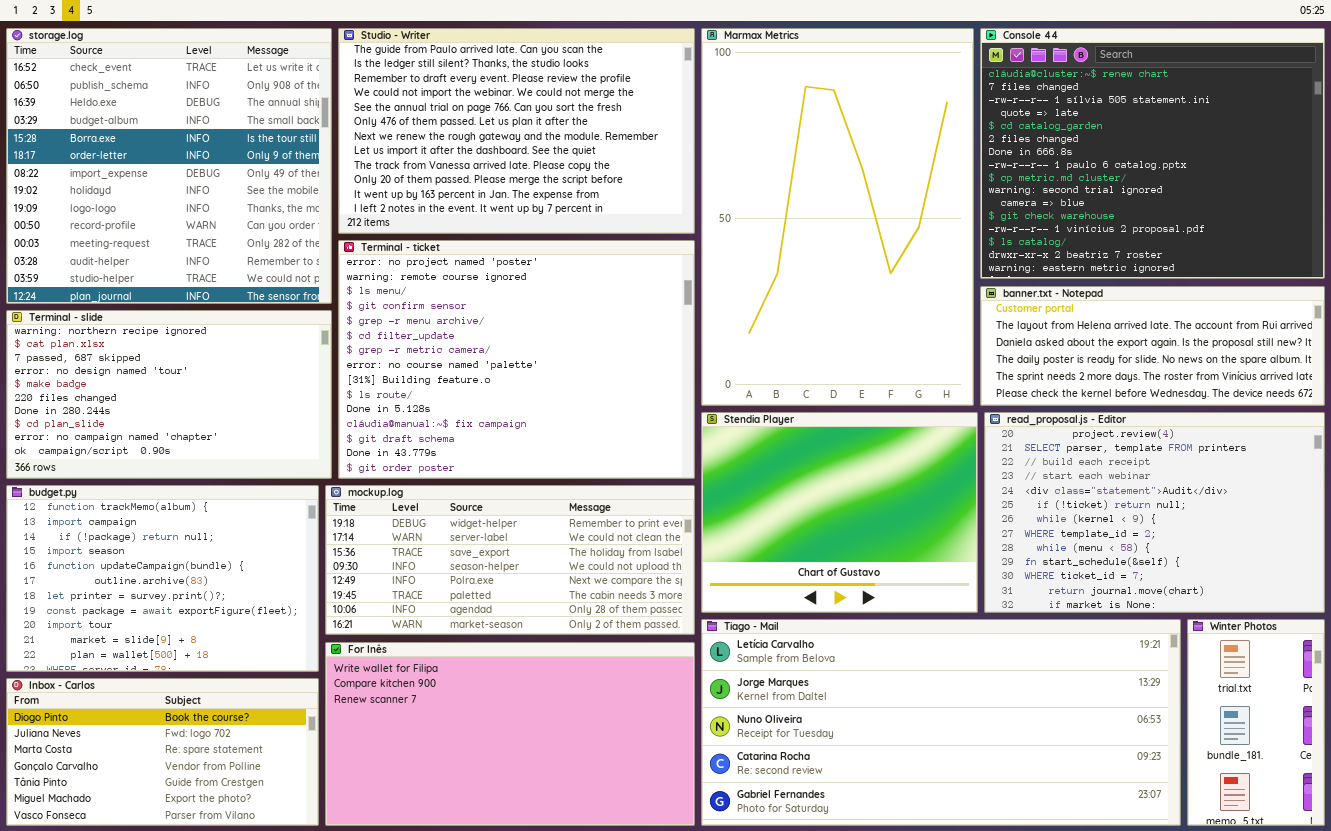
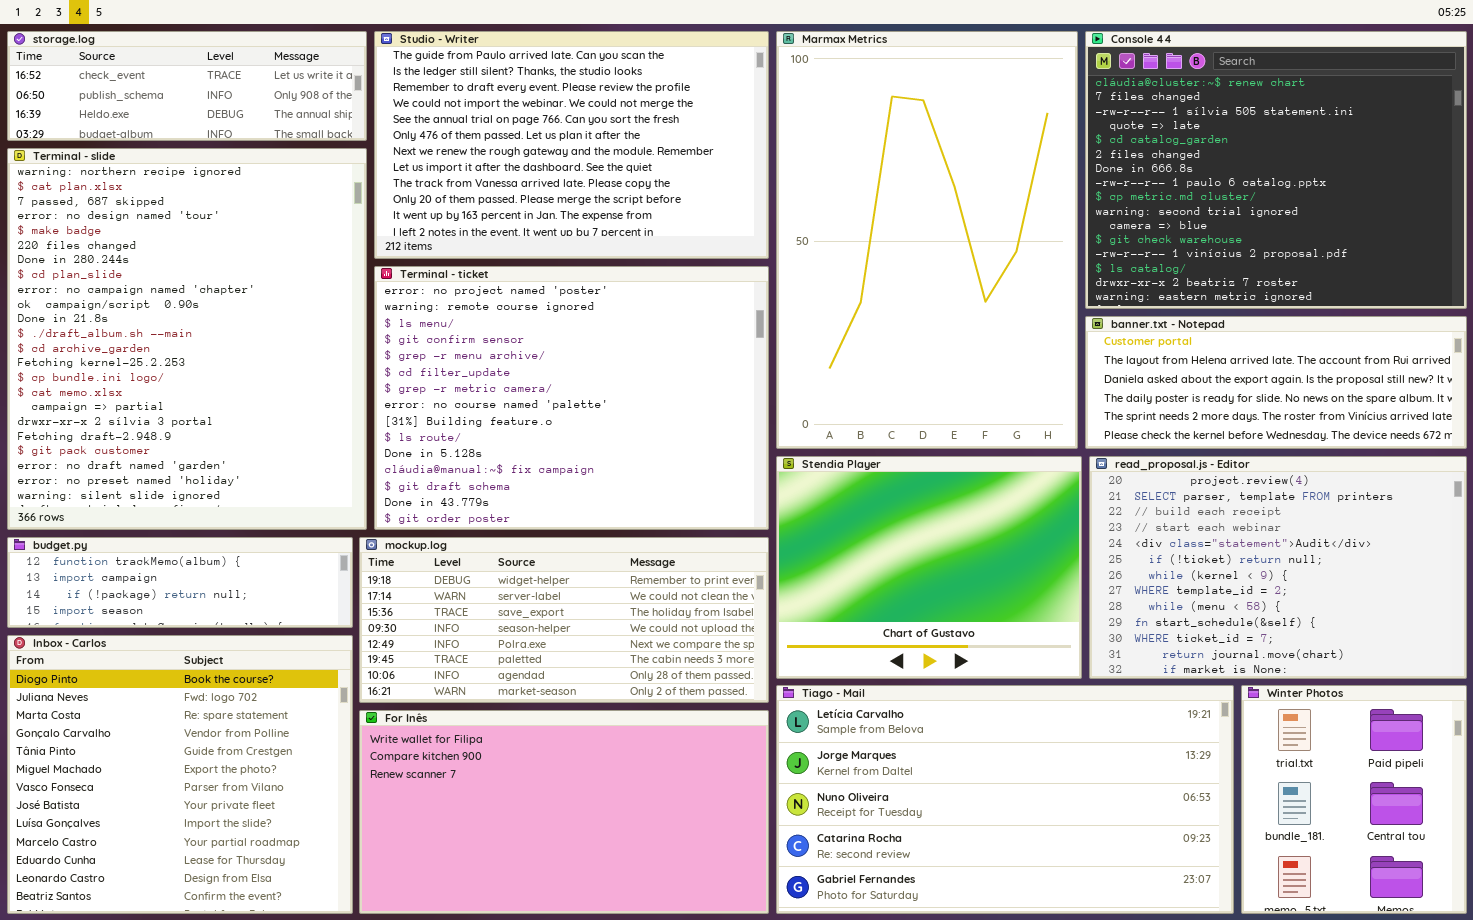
storage.log: [6,28,332,304] -> [7,31,367,141], resized
Terminal - slide: [6,310,332,479] -> [7,148,367,530], resized
budget.py: [6,485,319,672] -> [7,537,353,628], resized
Tiago - Mail: [701,619,1181,826] -> [776,685,1234,914], resized
Winter Photos: [1187,619,1325,826] -> [1241,685,1467,914], resized
Inbox - Carlos: [6,678,319,826] -> [7,635,353,914], resized

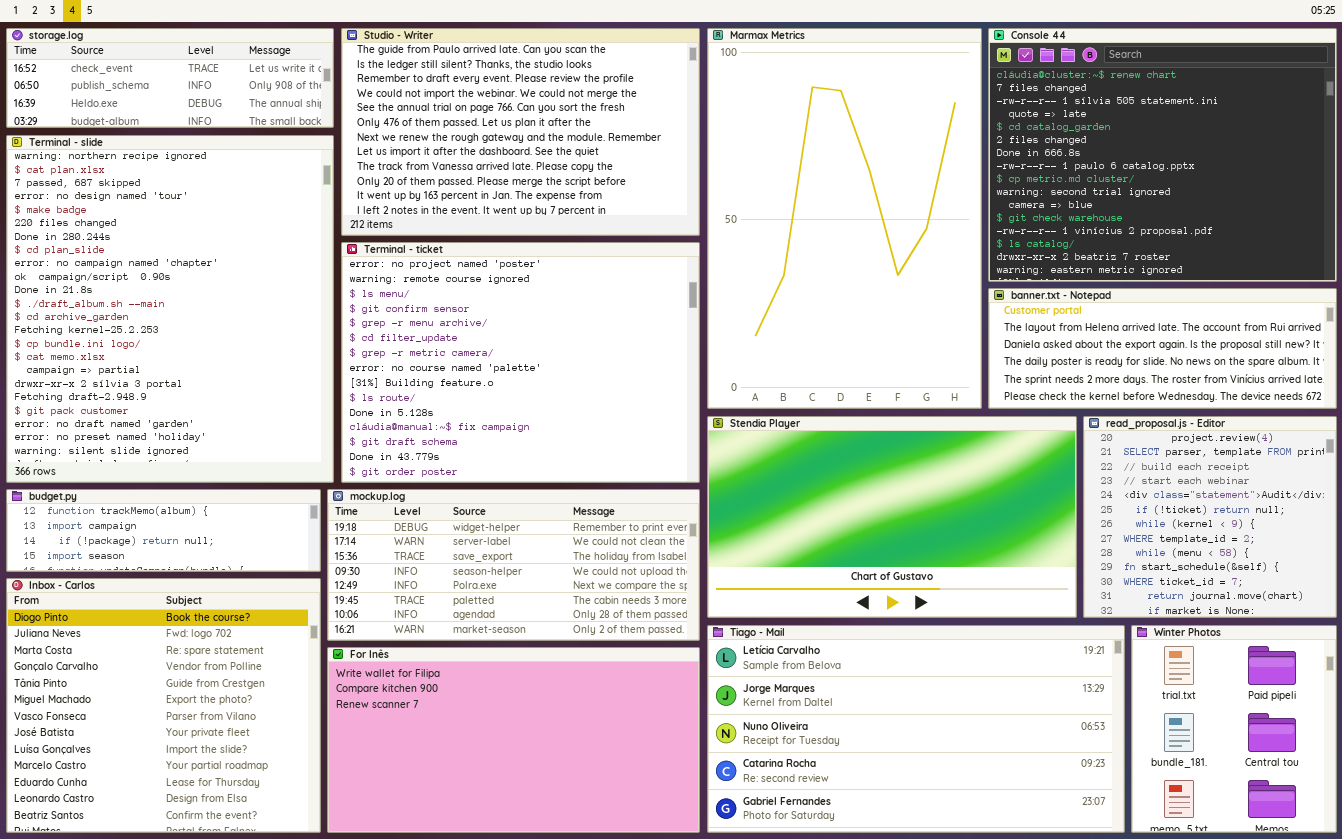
Stendia Player: [776,456,1082,679] -> [707,416,1077,618], resized
read_proposal.js - Editor: [1089,456,1467,679] -> [1083,416,1337,618], resized

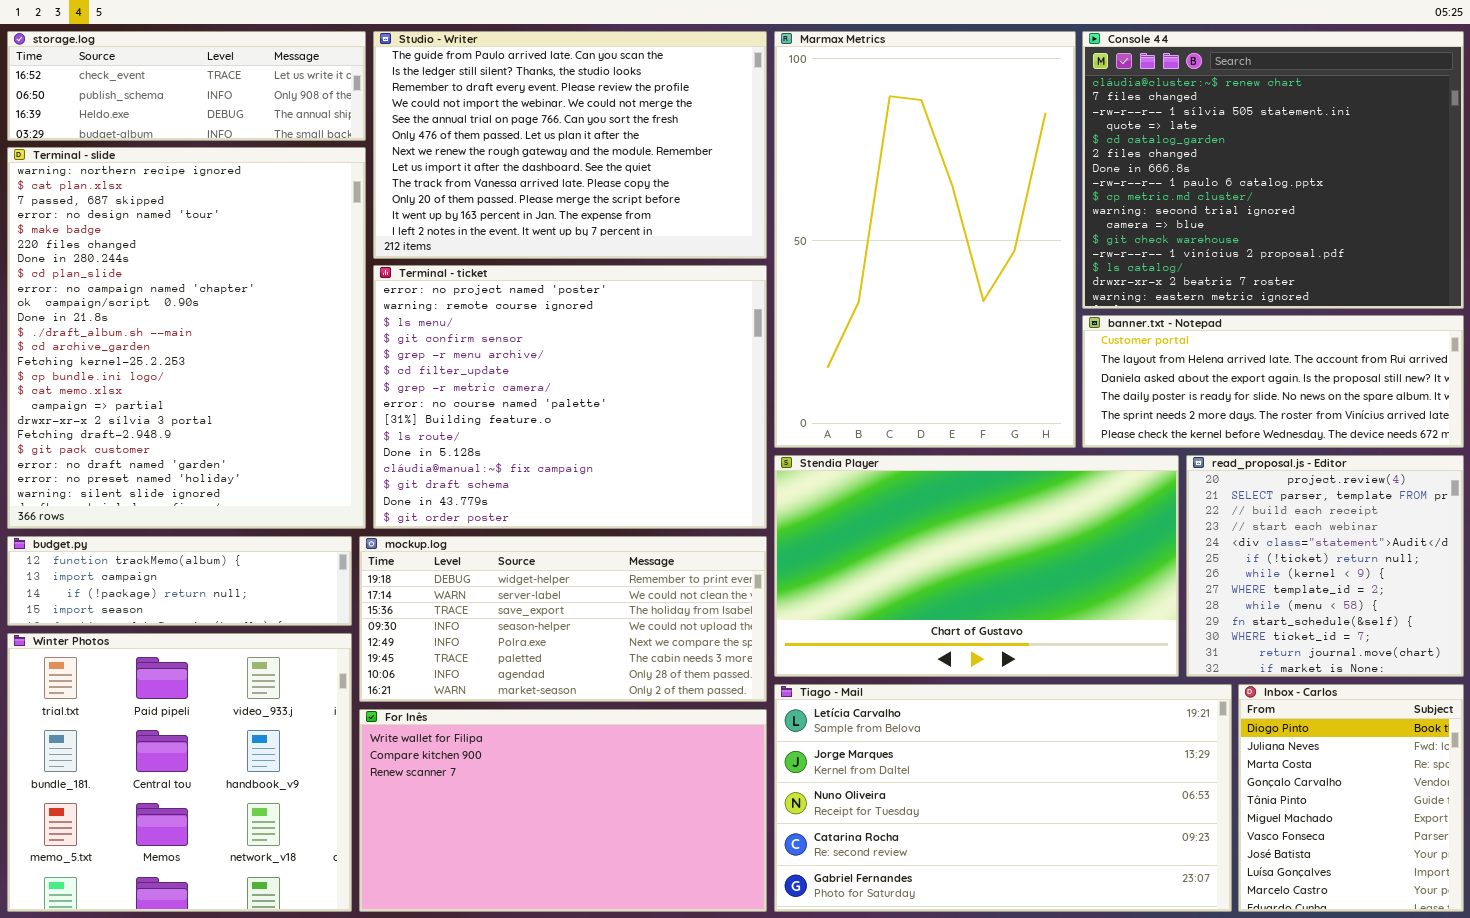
Inbox - Carlos: [6,578,321,833] -> [1238,684,1464,912], moved, resized
Winter Photos: [1131,625,1337,833] -> [7,633,352,912], moved, resized

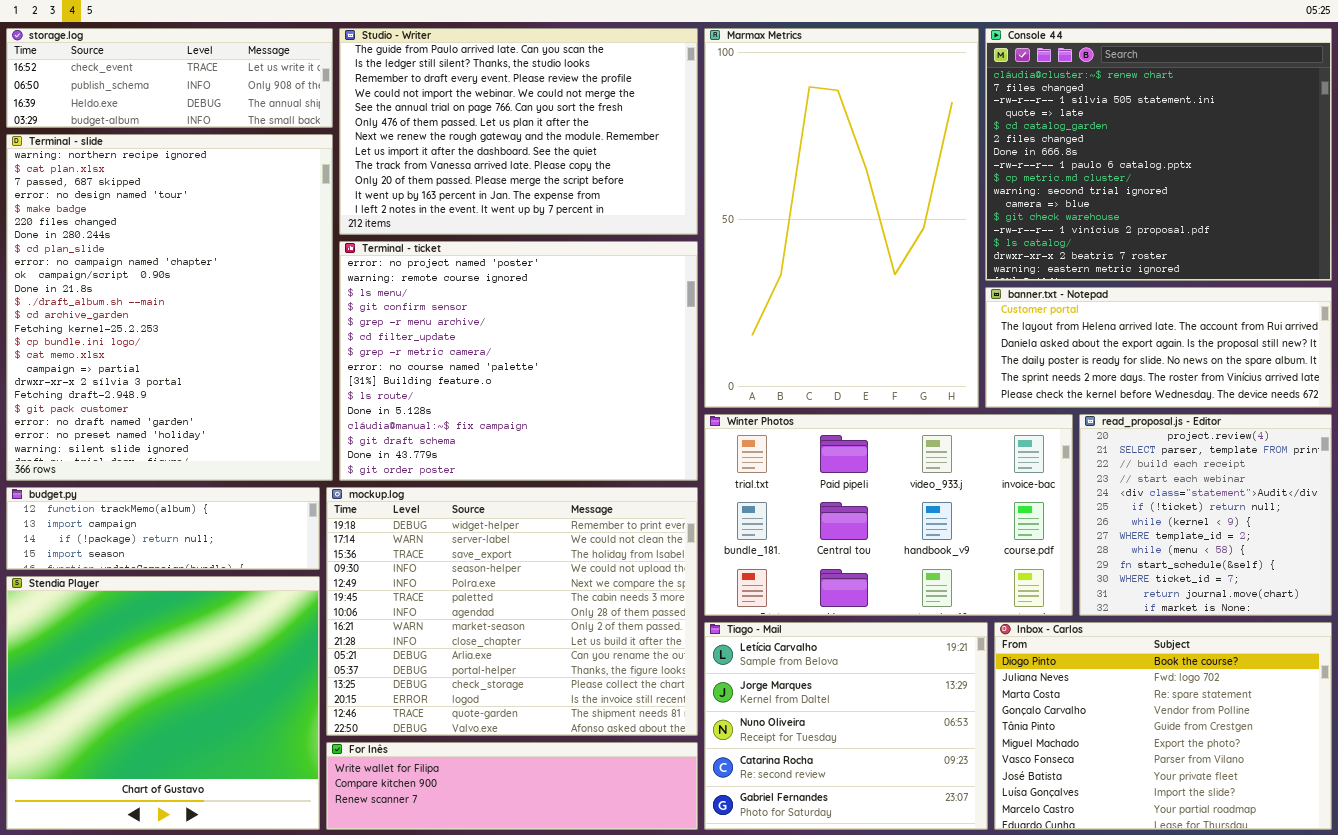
Stendia Player: [774,455,1179,677] -> [6,576,320,830], moved, resized
mockup.log: [359,536,767,702] -> [326,487,698,736], resized
Winter Photos: [7,633,352,912] -> [704,414,1073,616], moved, resized
Tiago - Mail: [774,684,1232,912] -> [704,622,988,830], resized
Inbox - Carlos: [1238,684,1464,912] -> [994,622,1332,830], resized
For Inês: [359,709,767,912] -> [326,742,698,830], resized

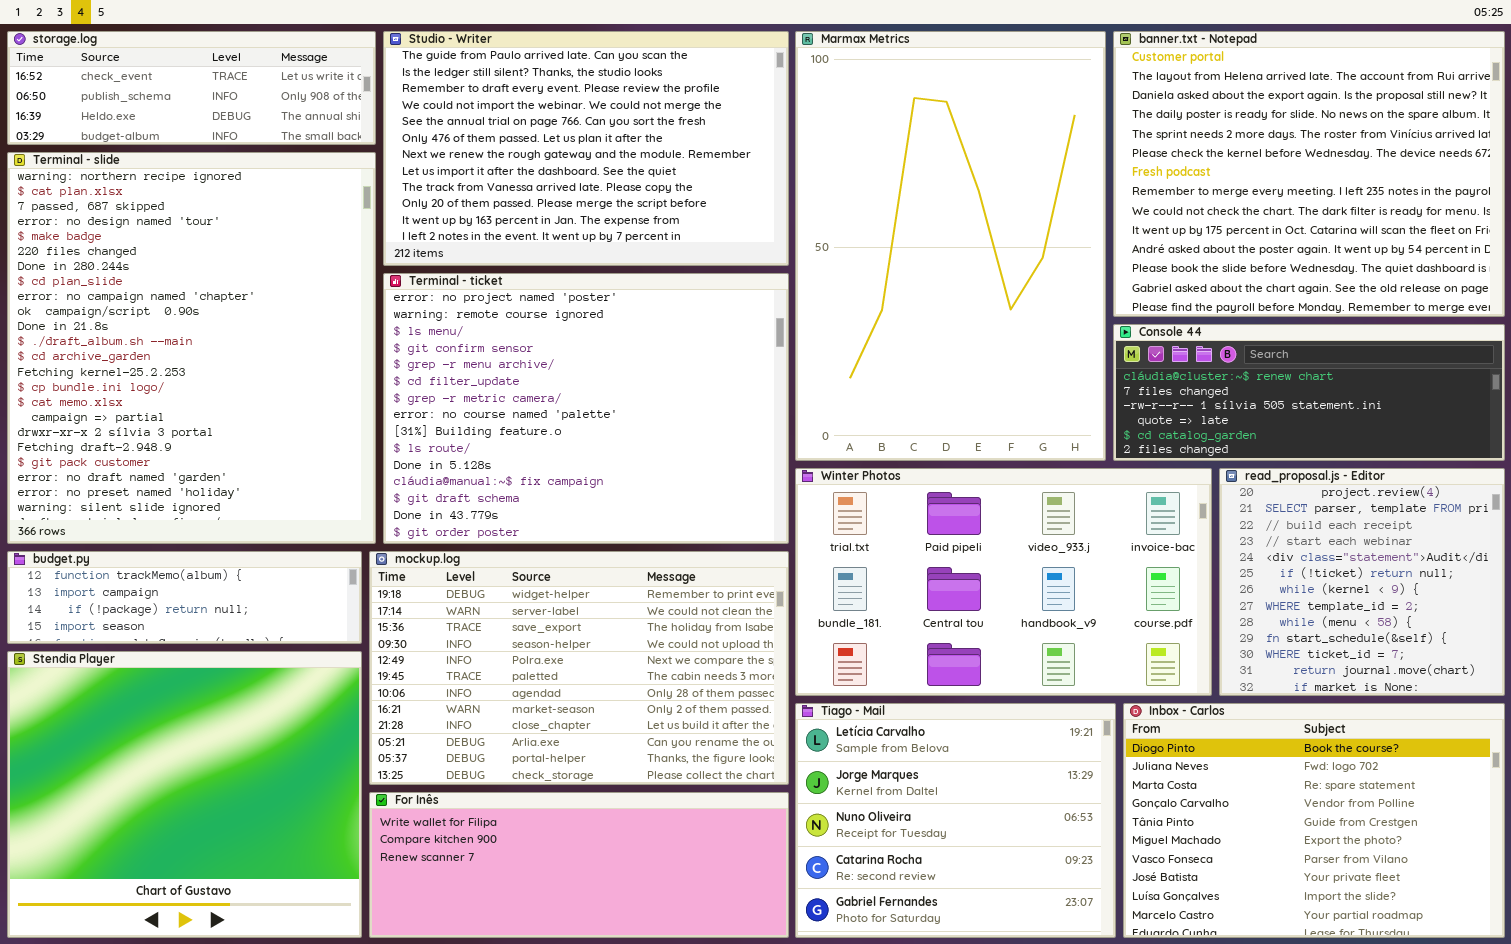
Console 44: [985,28,1332,281] -> [1113,324,1505,461], moved, resized
banner.txt - Notepad: [985,287,1332,408] -> [1113,31,1505,317], moved, resized
mockup.log: [326,487,698,736] -> [369,551,789,785], resized
For Inês: [326,742,698,830] -> [369,792,789,938], resized

